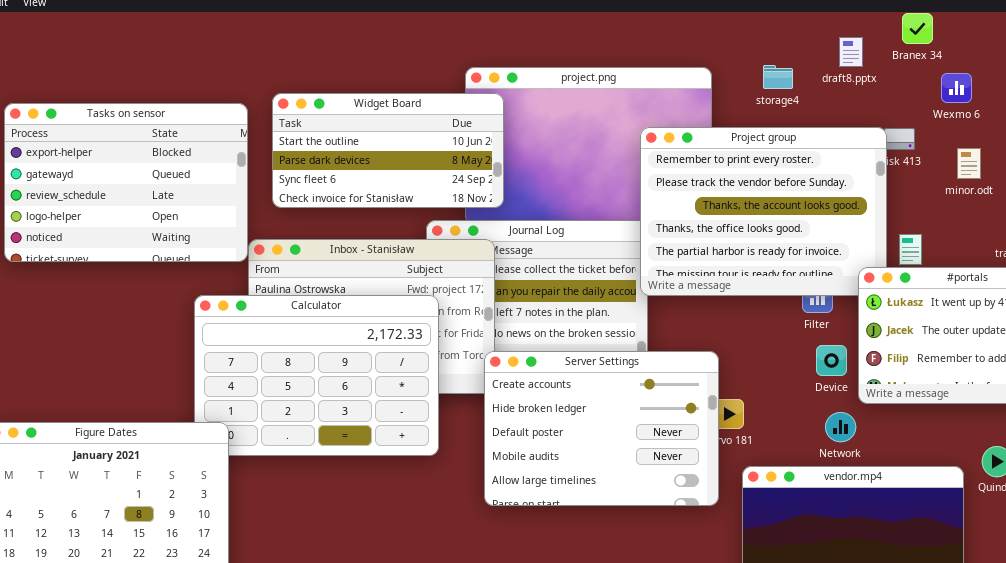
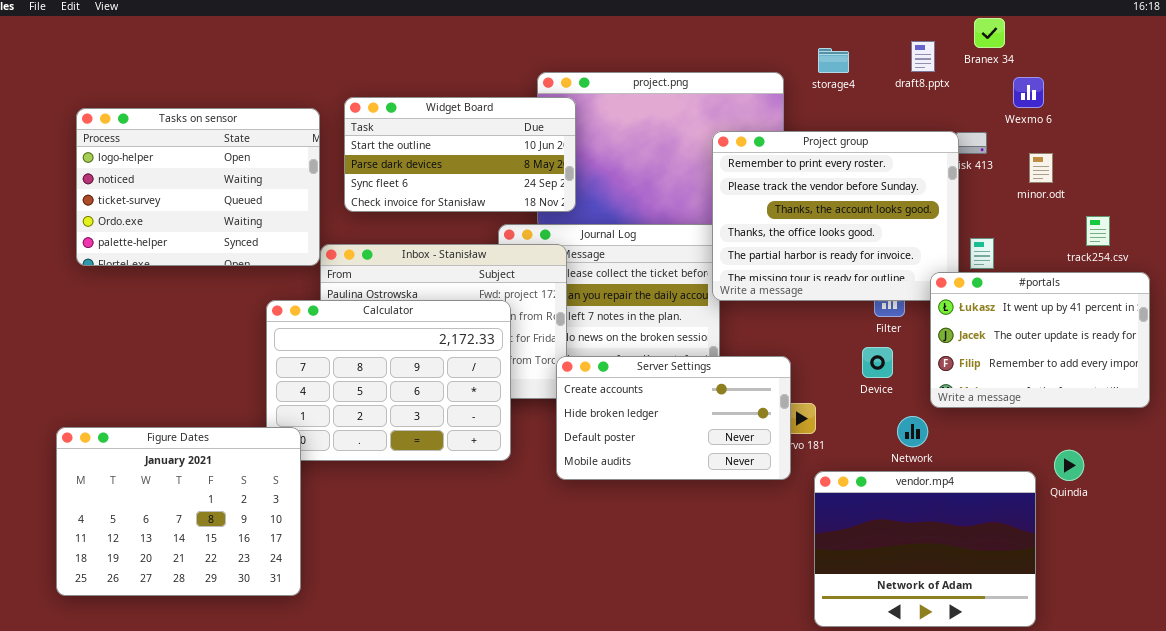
storage4: [763,65,793,89] -> [818,48,849,73], moved
Tasks on sensor: [4,103,248,262] -> [76,108,320,266], scrolled down 3 rows
Device: [816,345,847,376] -> [862,347,893,378], moved
Server Settings: [484,351,719,506] -> [556,356,791,480], resized

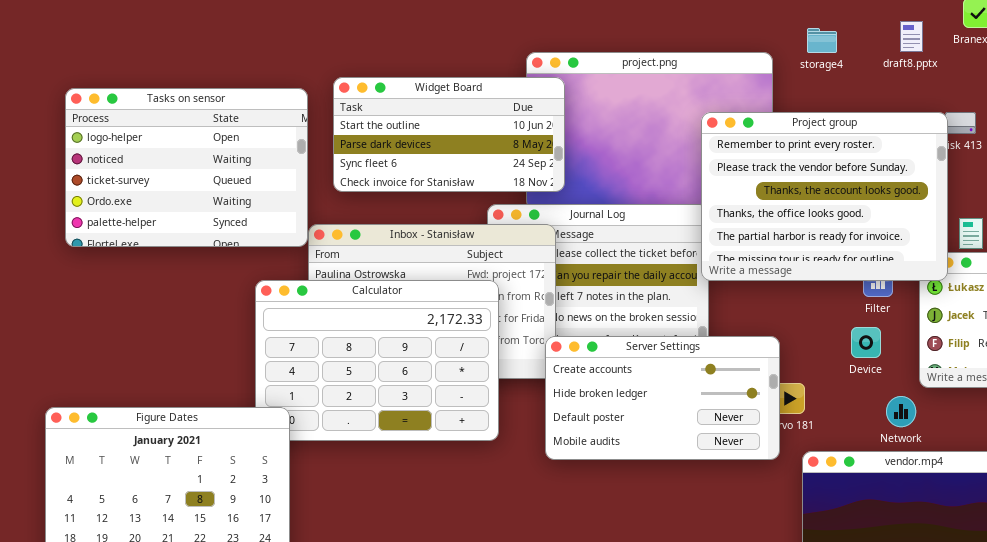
Project group: [712,131,959,301] -> [701,112,948,281], raised

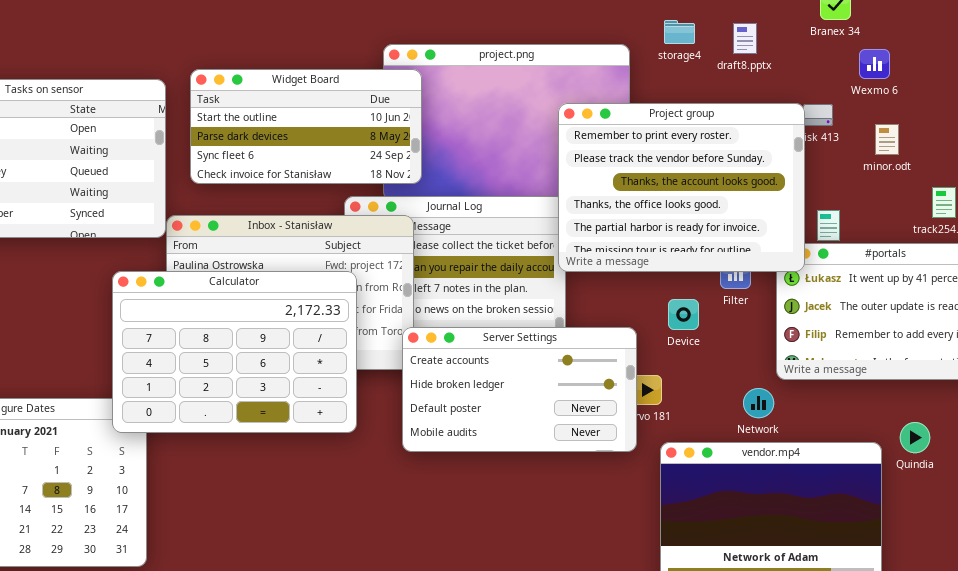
draft8.pptx: [900,21,923,52] -> [733,23,757,54], moved
Calculator: [255,280,499,441] -> [112,271,357,433], raised
Device: [851,327,881,358] -> [668,299,699,330], moved

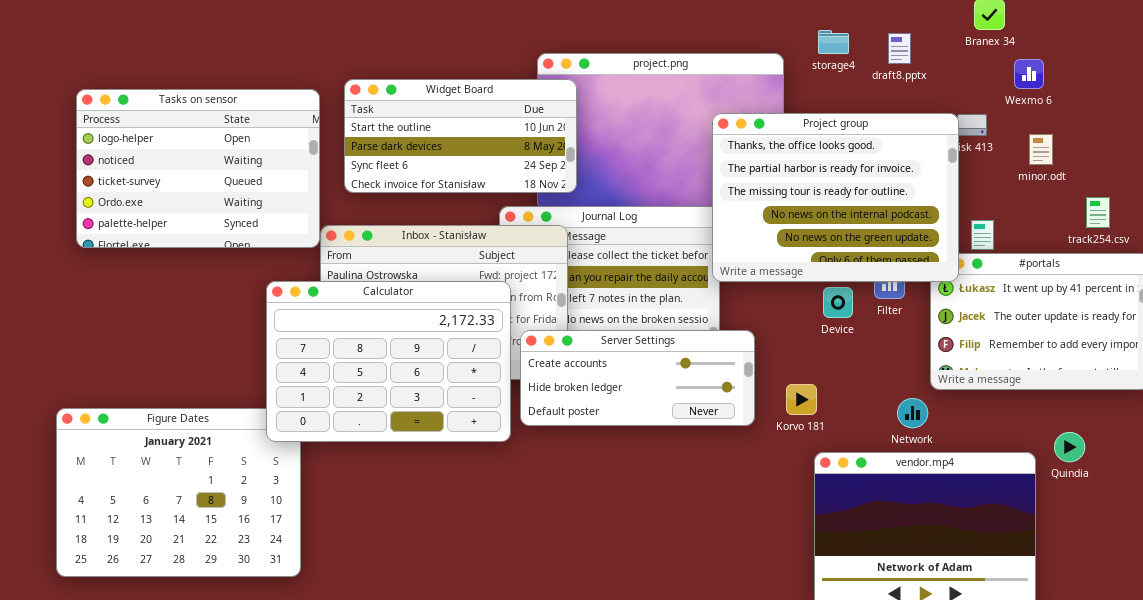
Project group: [558,103,805,272] -> [712,113,959,282], scrolled down 3 rows
Device: [668,299,699,330] -> [823,287,853,318], moved
Server Settings: [402,327,637,452] -> [520,330,755,426], moved, resized

